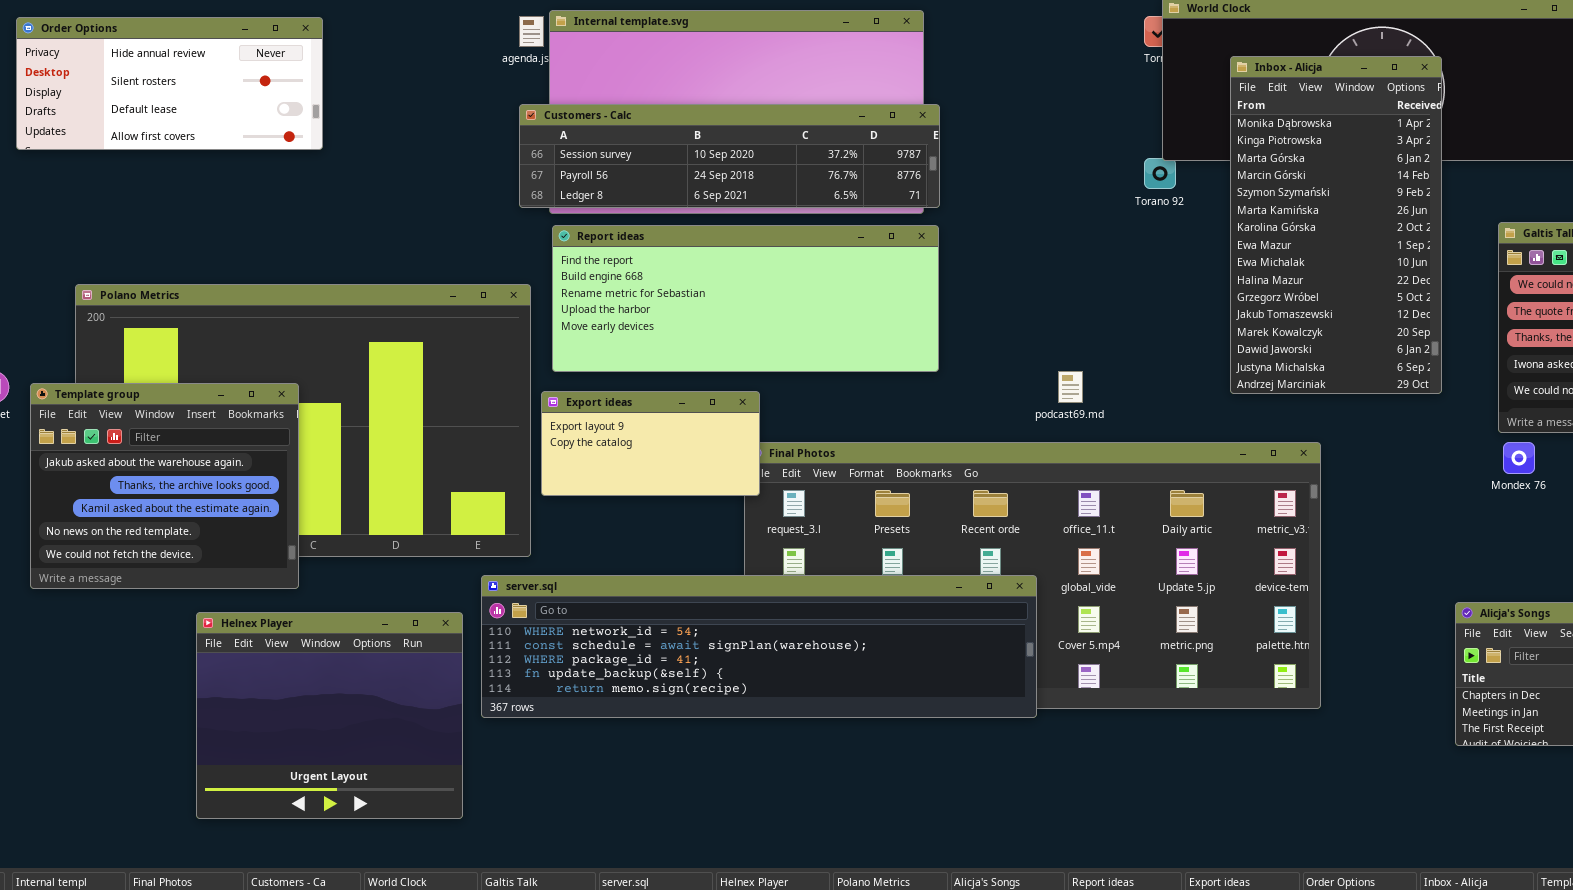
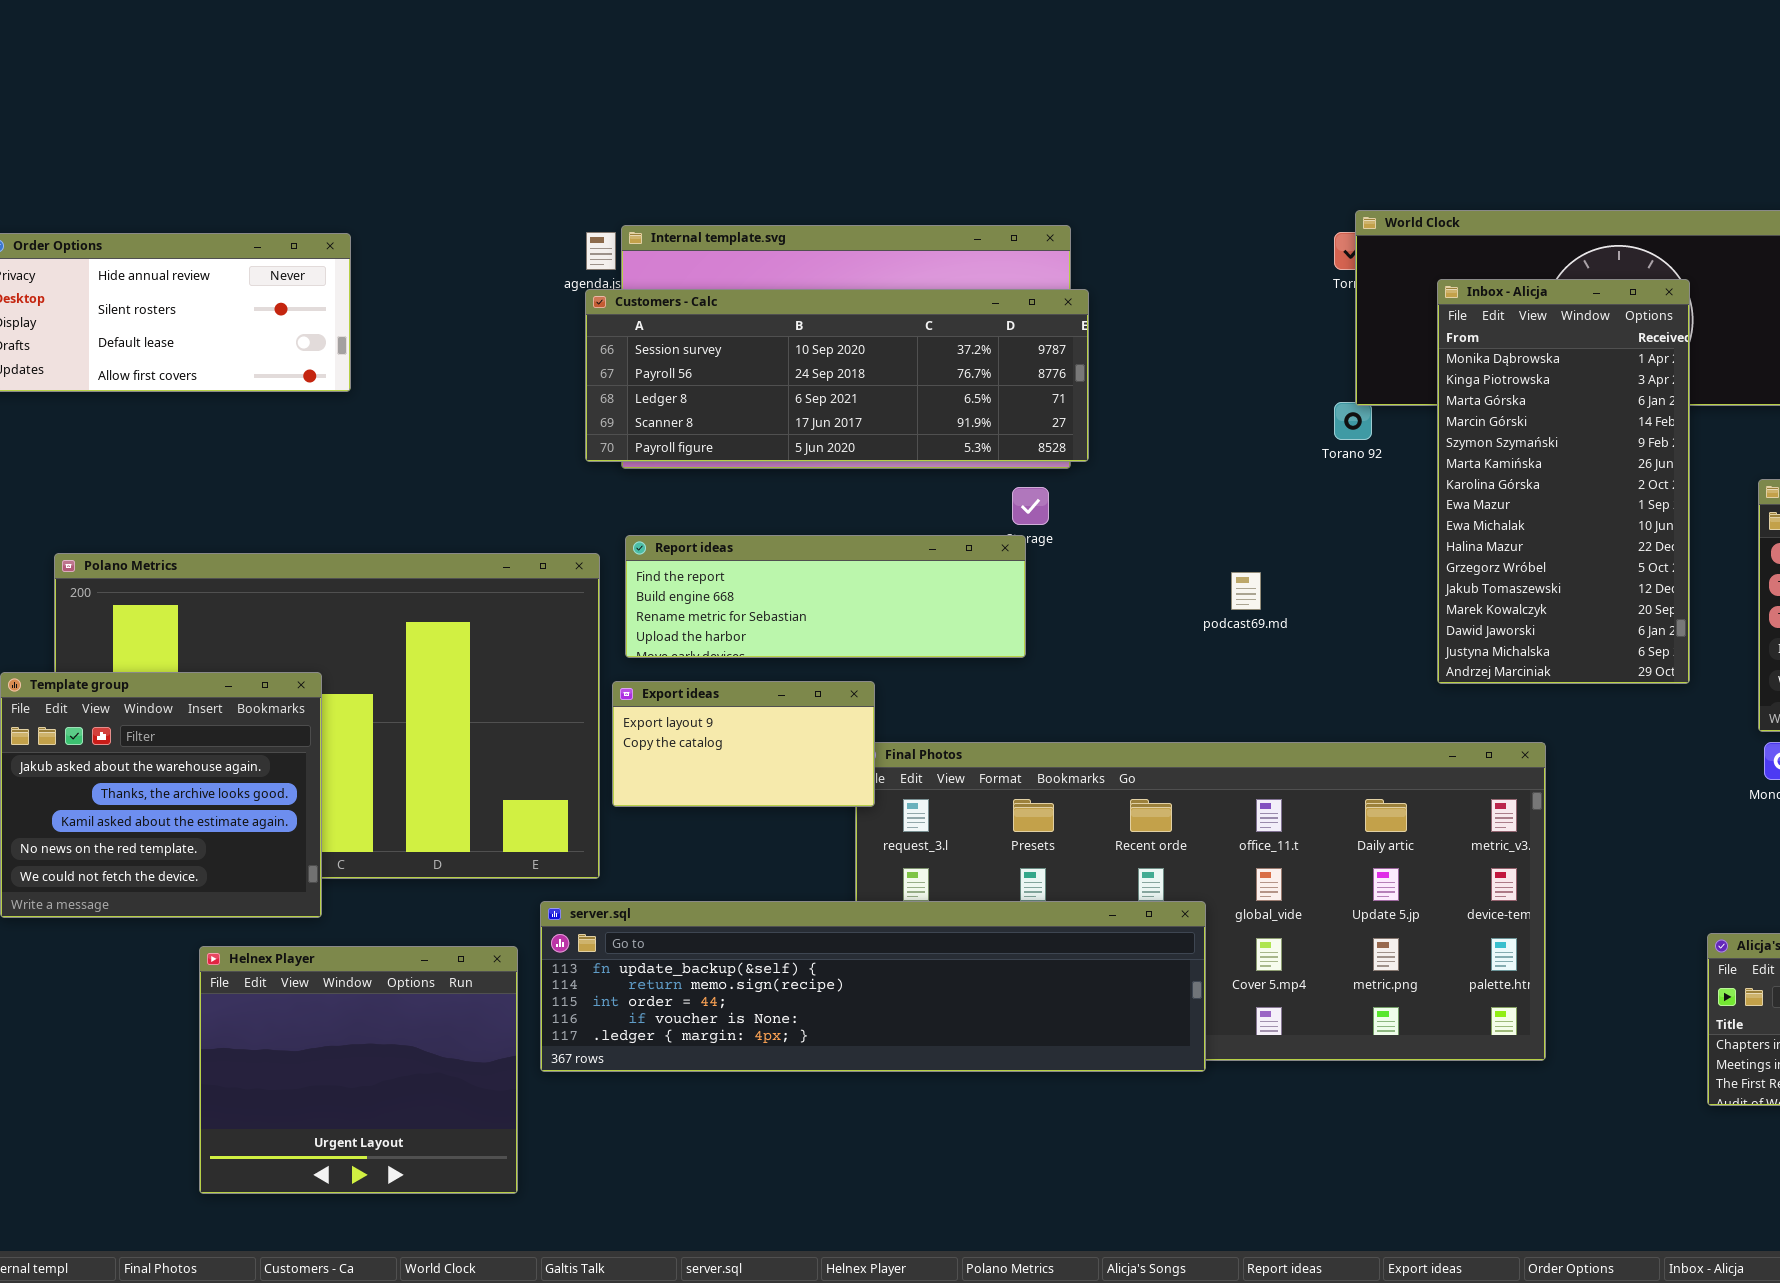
Customers - Calc: [519,104,940,208] -> [585,289,1089,462], resized
Report ideas: [552,225,939,372] -> [625,535,1026,658], resized
podcast69.md: [1058,371,1083,403] -> [1231,572,1261,610], moved
server.sql: [481,575,1037,718] -> [540,901,1206,1072], scrolled down 3 rows

